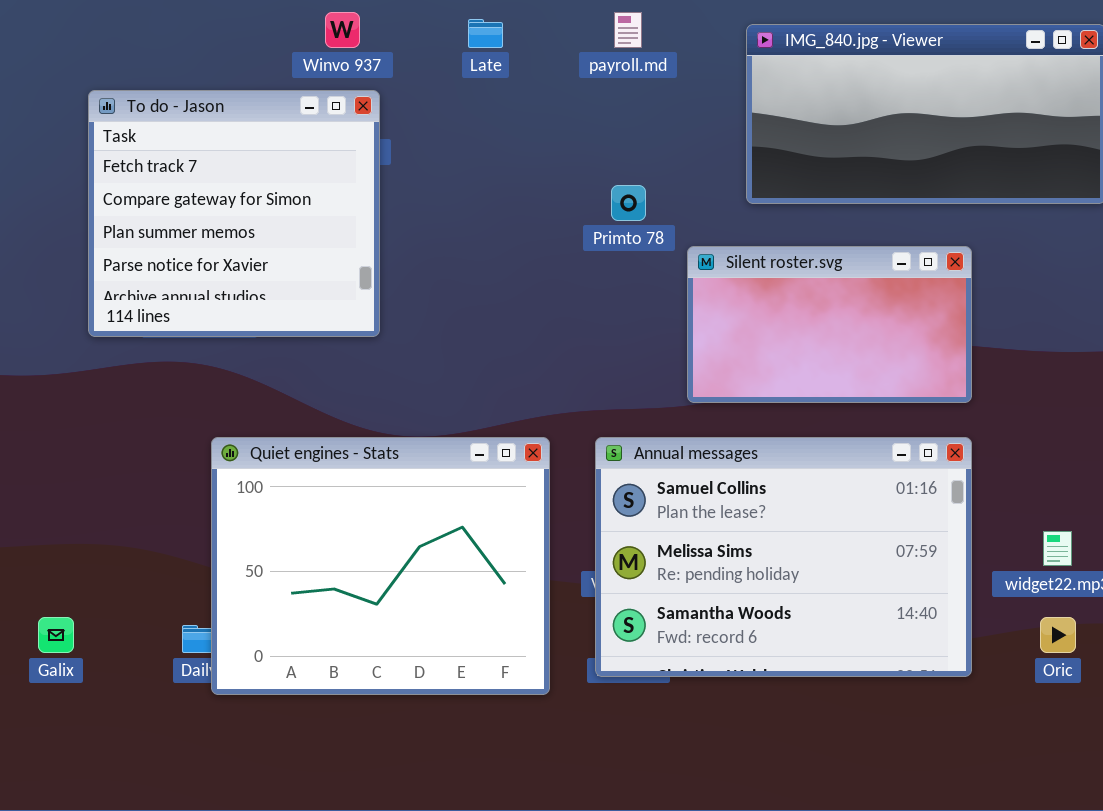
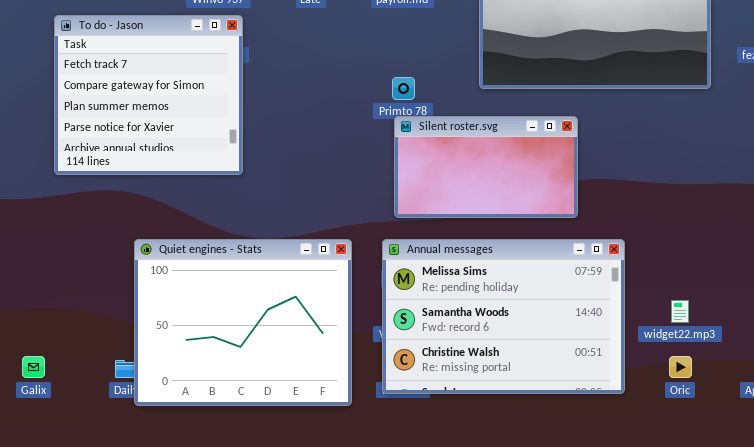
Silent roster.svg: [687,246,972,403] -> [394,116,578,218], moved
Annual messages: [595,437,972,677] -> [382,239,625,394], scrolled down 1 row

